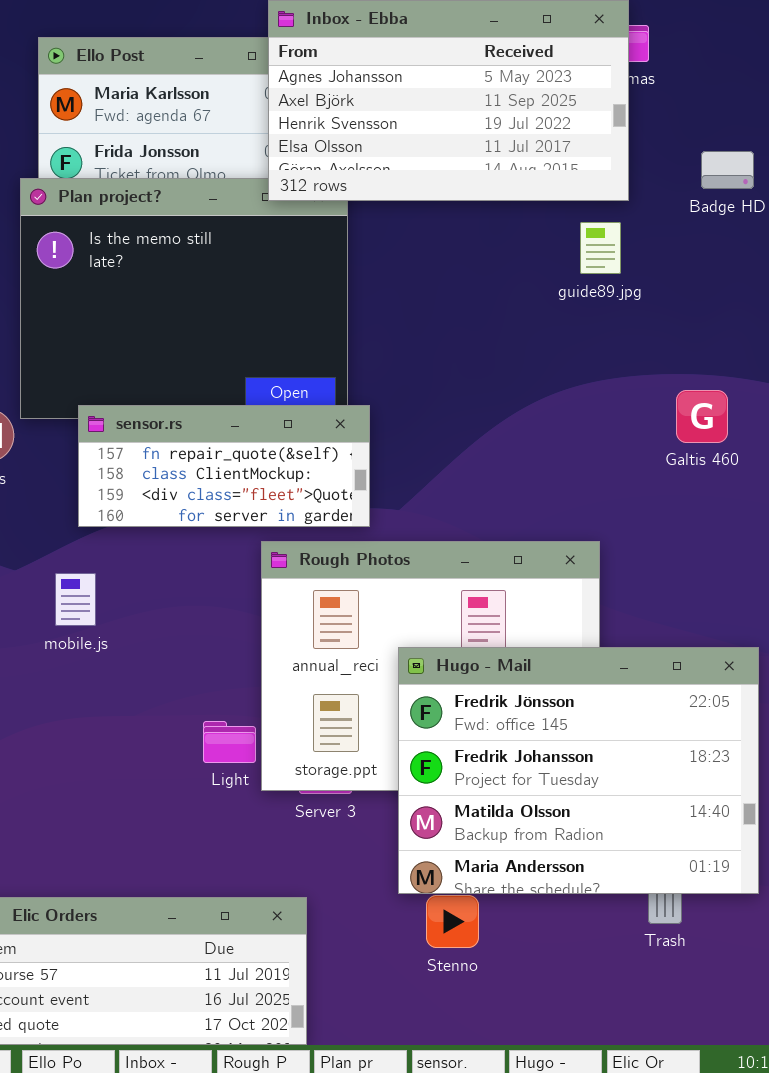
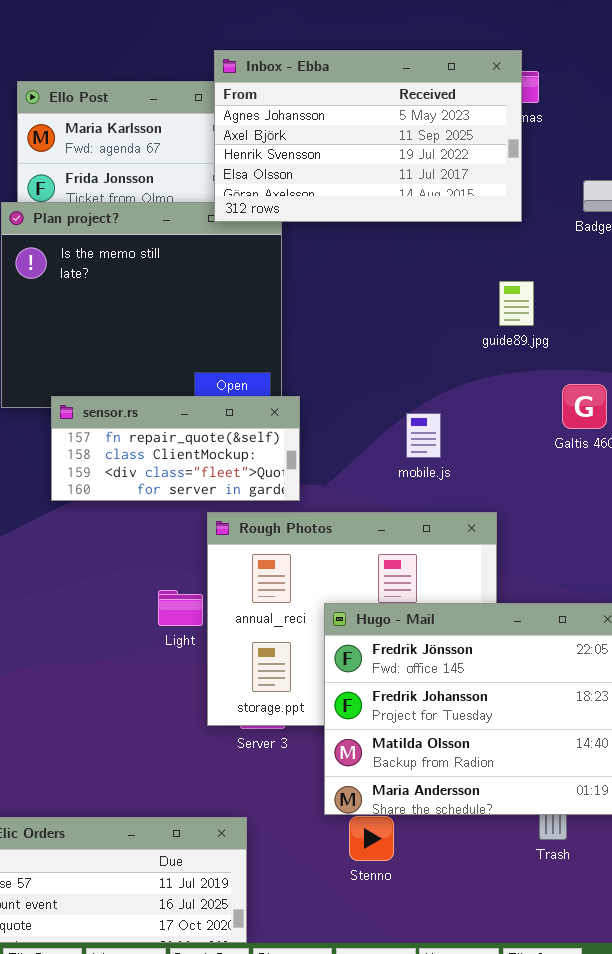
guide89.jpg: [580,222,621,274] -> [499,281,534,326], moved
mobile.js: [55,573,96,626] -> [406,413,441,458], moved
Light: [203,721,256,763] -> [158,590,203,626], moved

